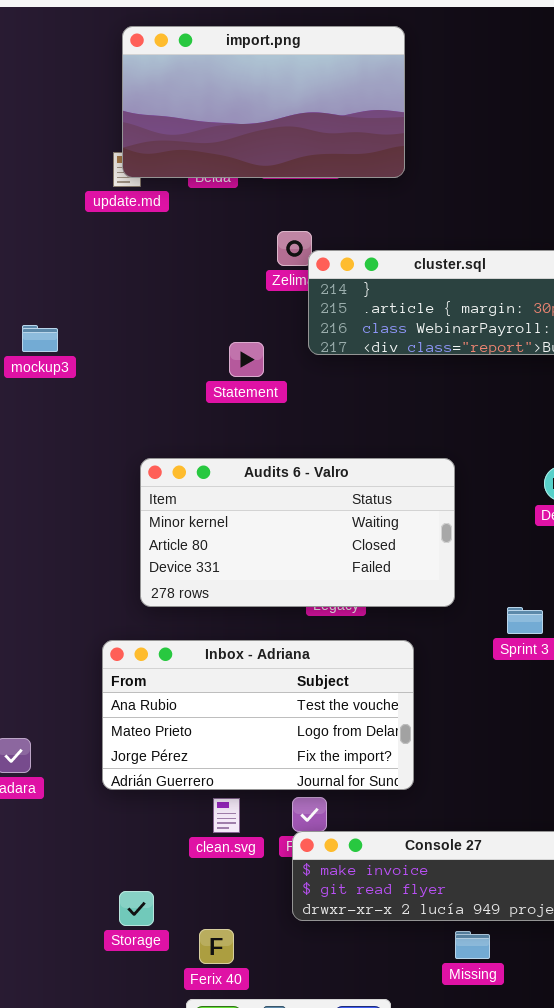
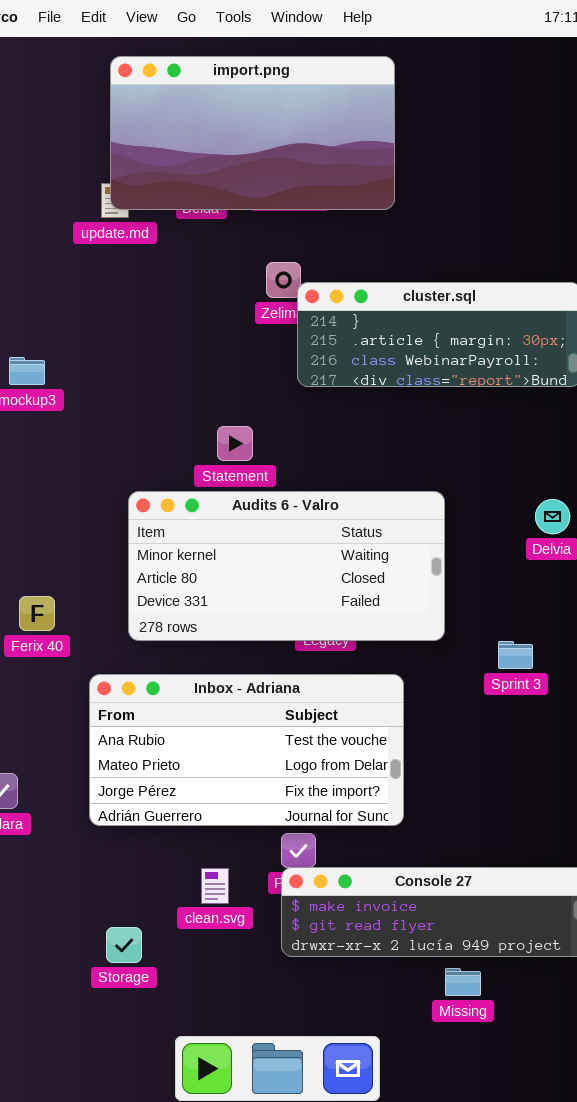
Statement: [229,342,264,377] -> [217,426,253,461], moved
clean.svg: [213,798,240,833] -> [201,868,229,904], moved
Ferix 40: [199,929,234,964] -> [19,596,55,631], moved

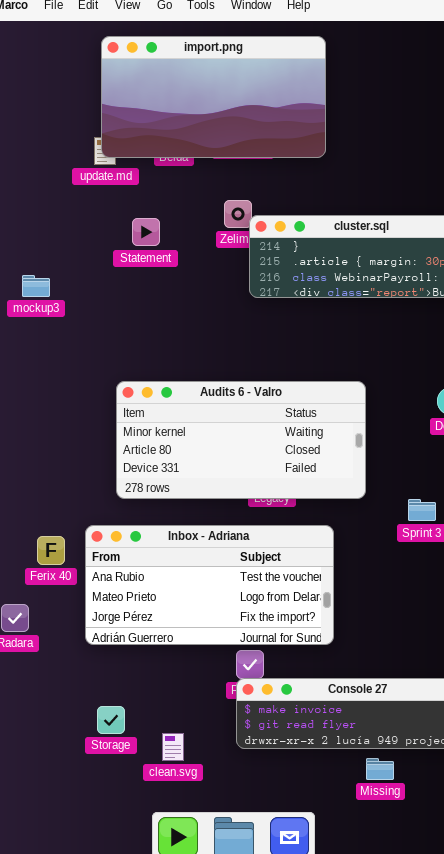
Statement: [217,426,253,461] -> [132,218,160,246], moved
Ferix 40: [19,596,55,631] -> [37,536,65,565], moved
clean.svg: [201,868,229,904] -> [162,733,184,761], moved
Storage: [106,927,142,963] -> [97,706,125,734], moved

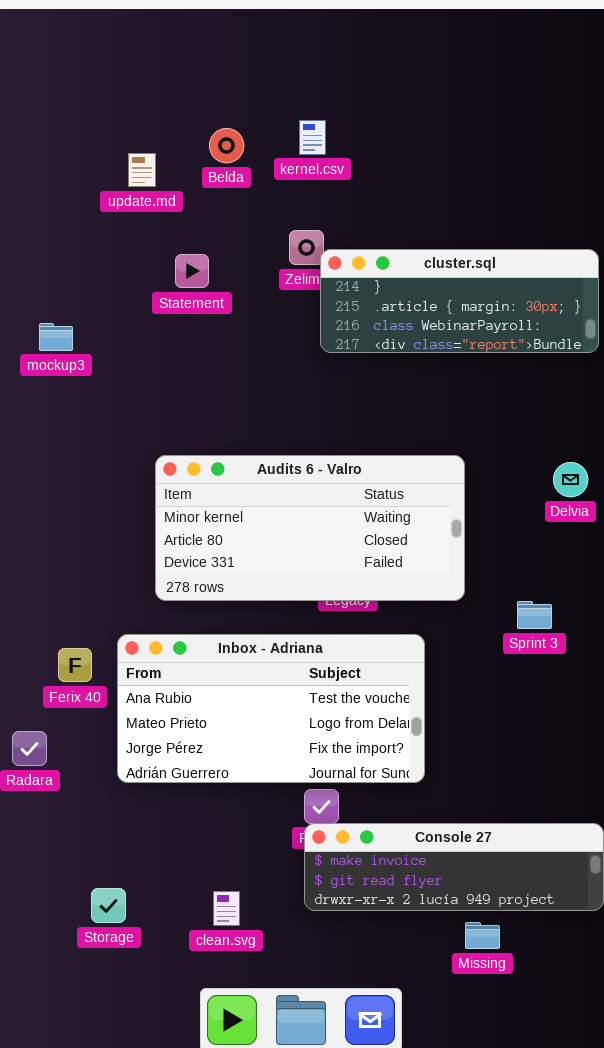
import.png: [101,36,326,158] -> none, closed
Storage: [97,706,125,734] -> [91,888,126,923], moved

